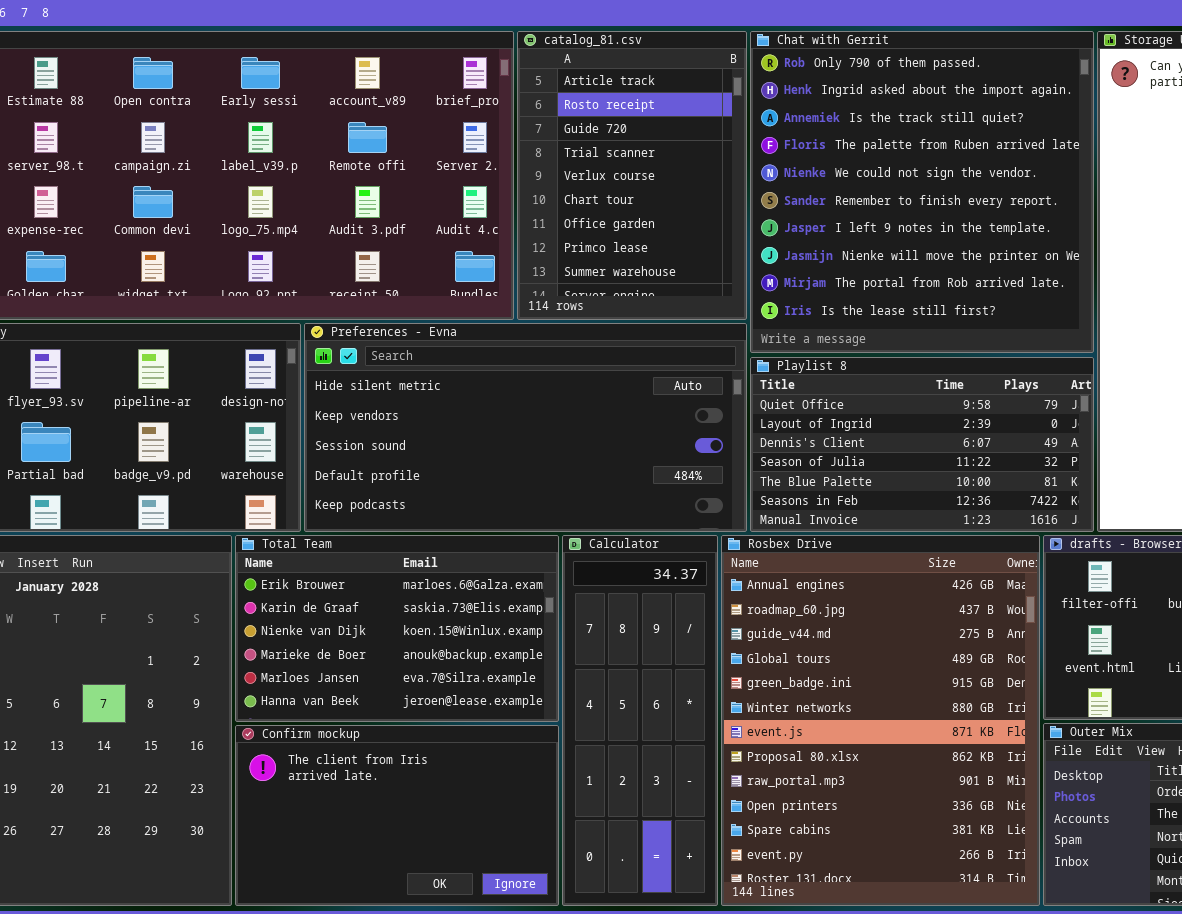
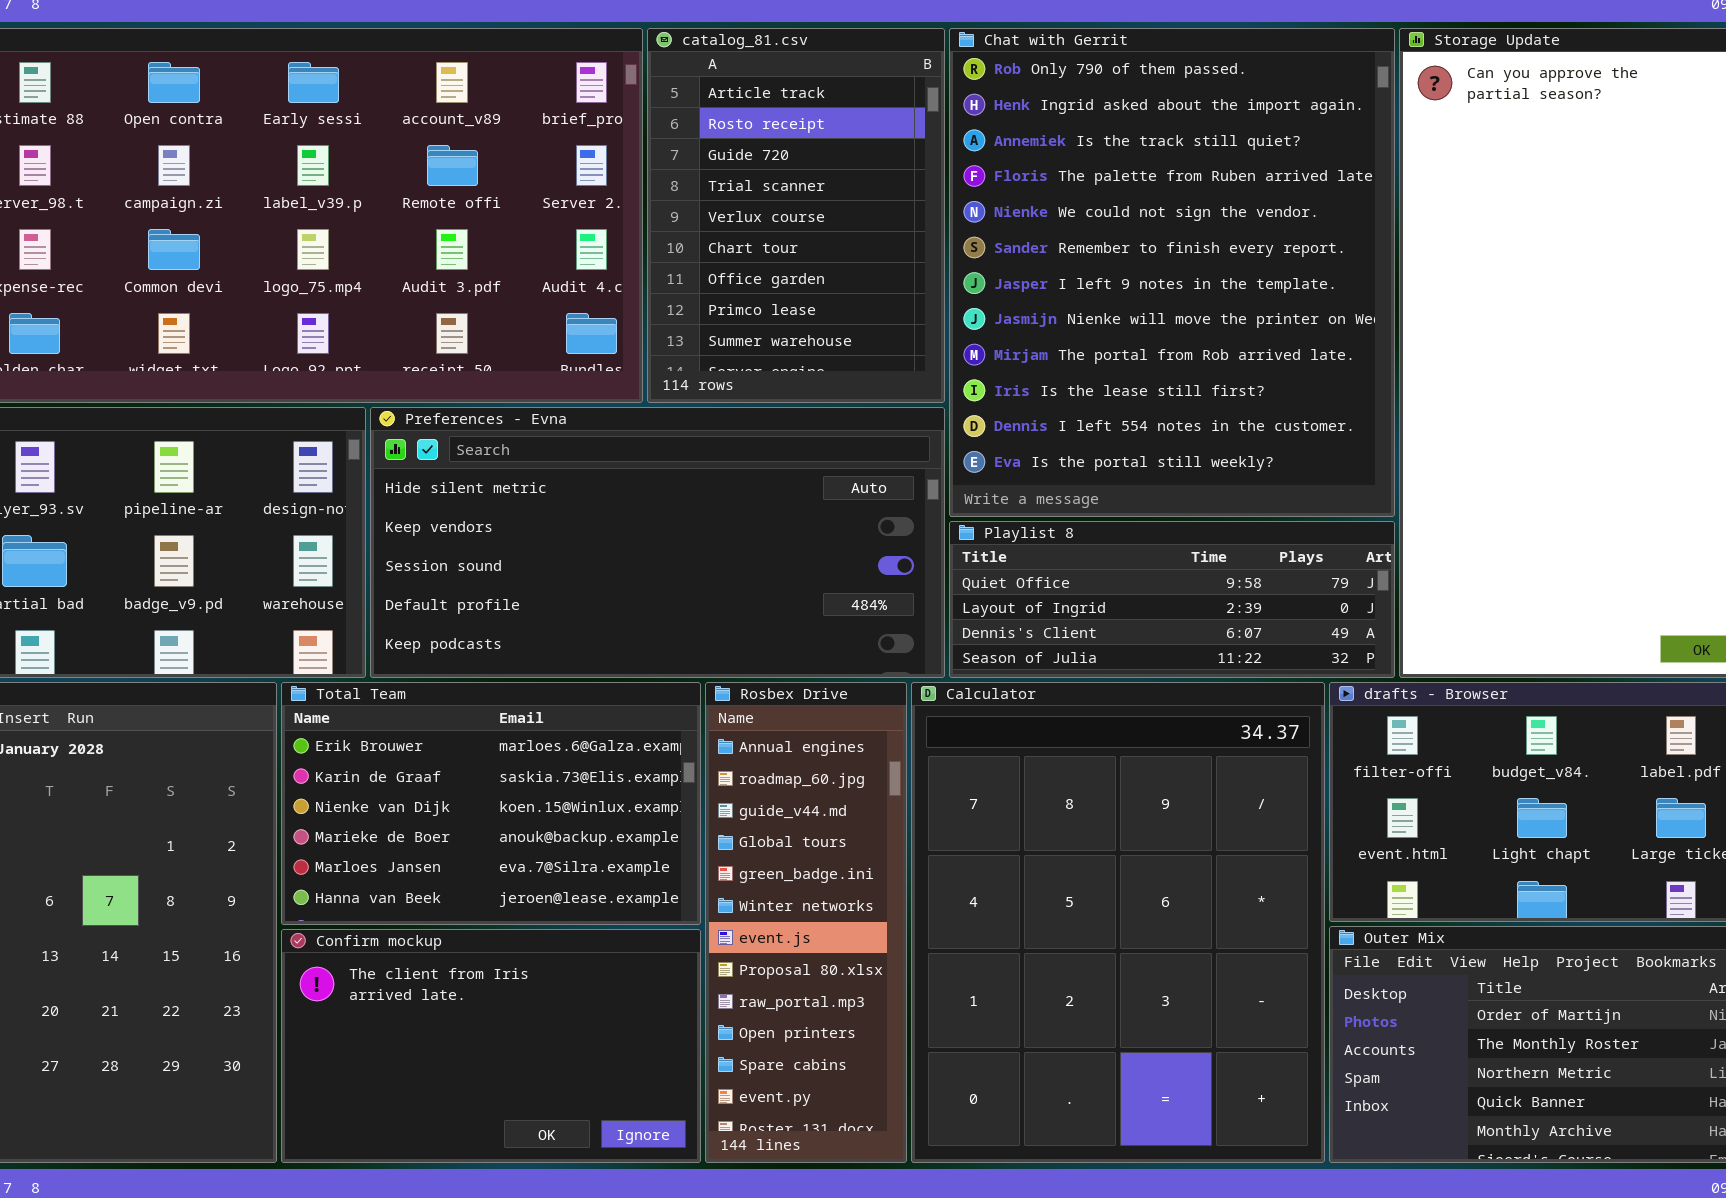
Chat with Gerrit: [750,31,1094,353] -> [949,28,1395,517], resized
Playlist 8: [750,357,1094,532] -> [949,521,1395,678], resized
Calculator: [562,535,718,906] -> [911,682,1325,1163], moved, resized
Rosbex Drive: [721,535,1040,906] -> [705,682,907,1163], moved, resized

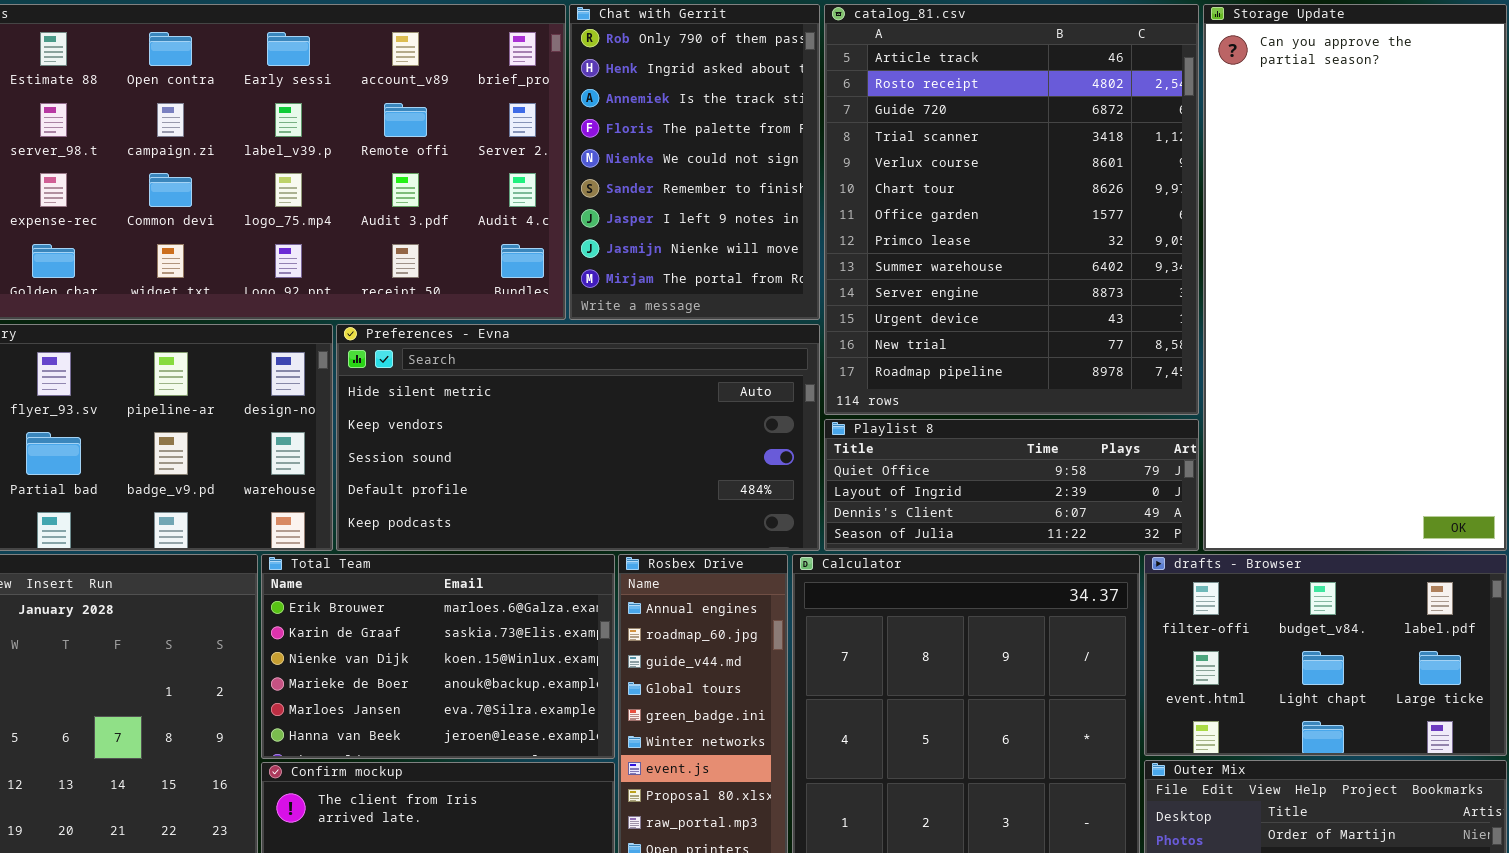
catalog_81.csv: [647,28,945,403] -> [824,4,1199,415], moved, resized
Chat with Gerrit: [949,28,1395,517] -> [569,4,820,320], moved, resized

